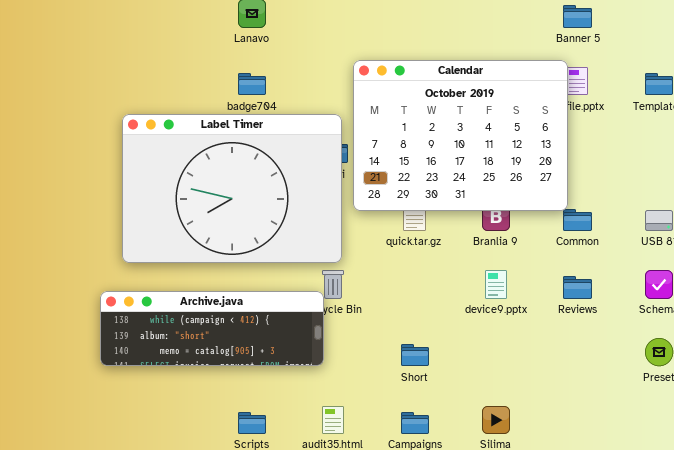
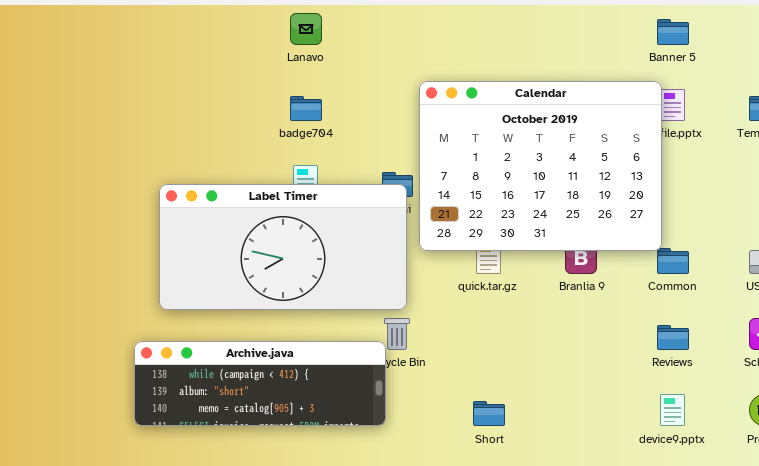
Label Timer: [122,114,342,263] -> [159,184,407,310], resized
device9.pptx: [485,270,507,299] -> [660,394,685,426], moved

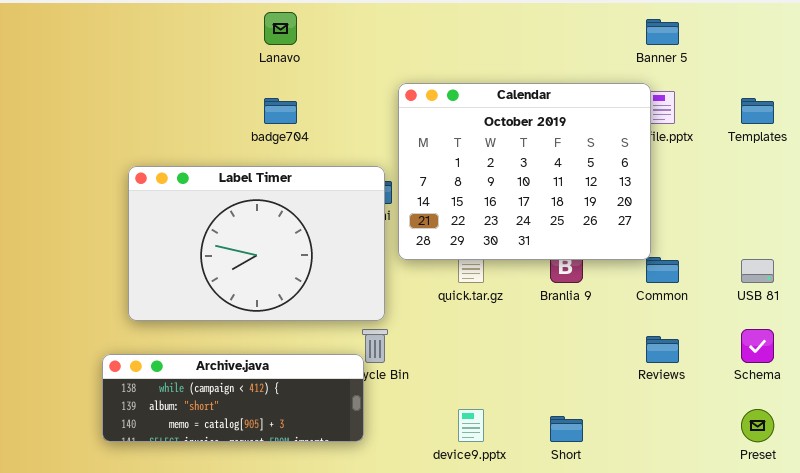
Label Timer: [159,184,407,310] -> [128,166,385,321], resized
device9.pptx: [660,394,685,426] -> [458,409,484,442], moved
Short: [473,401,505,426] -> [550,416,583,442], moved

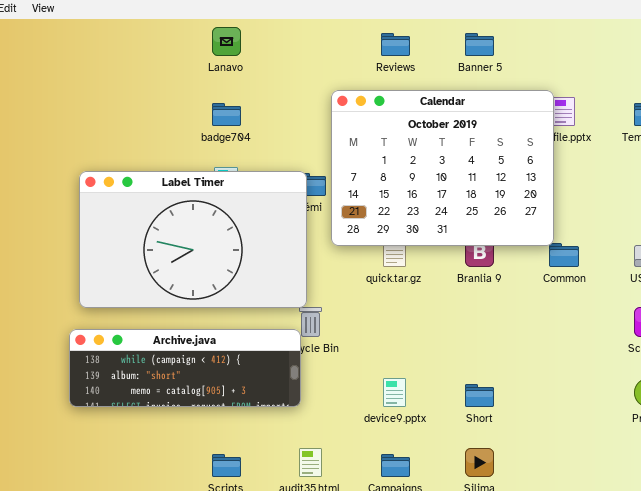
Banner 5: [646,19,679,45] -> [465,33,494,56], moved
Label Timer: [128,166,385,321] -> [79,171,307,308], moved
Reviews: [646,336,679,363] -> [381,33,410,56], moved

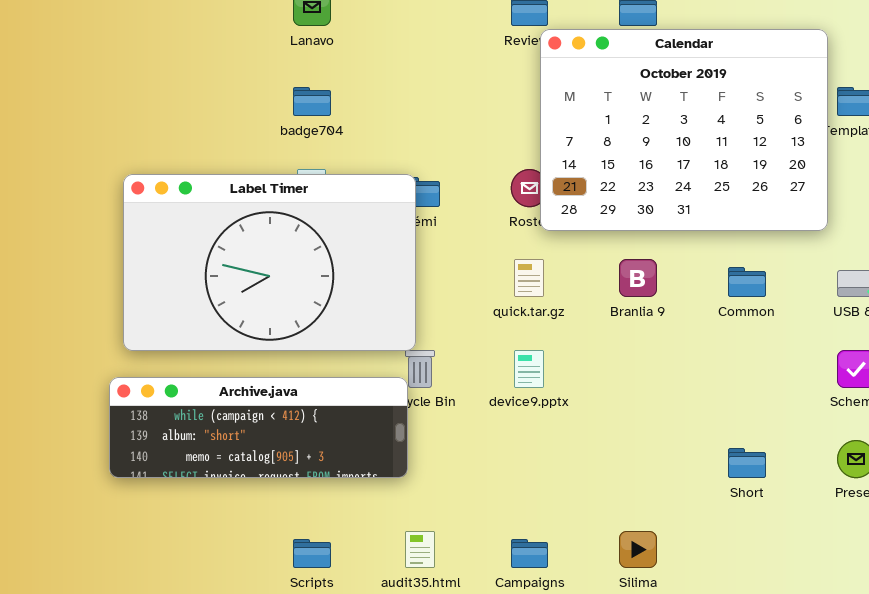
Calendar: [331,90,554,246] -> [540,29,828,231], moved
device9.pptx: [383,378,406,407] -> [514,350,544,388], moved
Short: [465,384,494,407] -> [728,448,766,478], moved

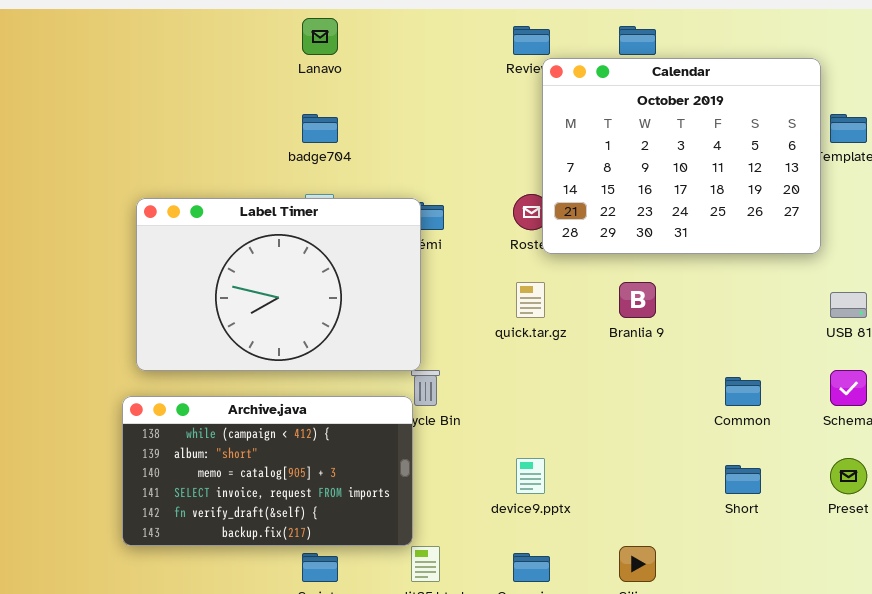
Common: [728,267,766,297] -> [725,377,761,406], moved
device9.pptx: [514,350,544,388] -> [516,458,545,494], moved
Archive.java: [109,377,408,478] -> [122,396,413,546], resized

